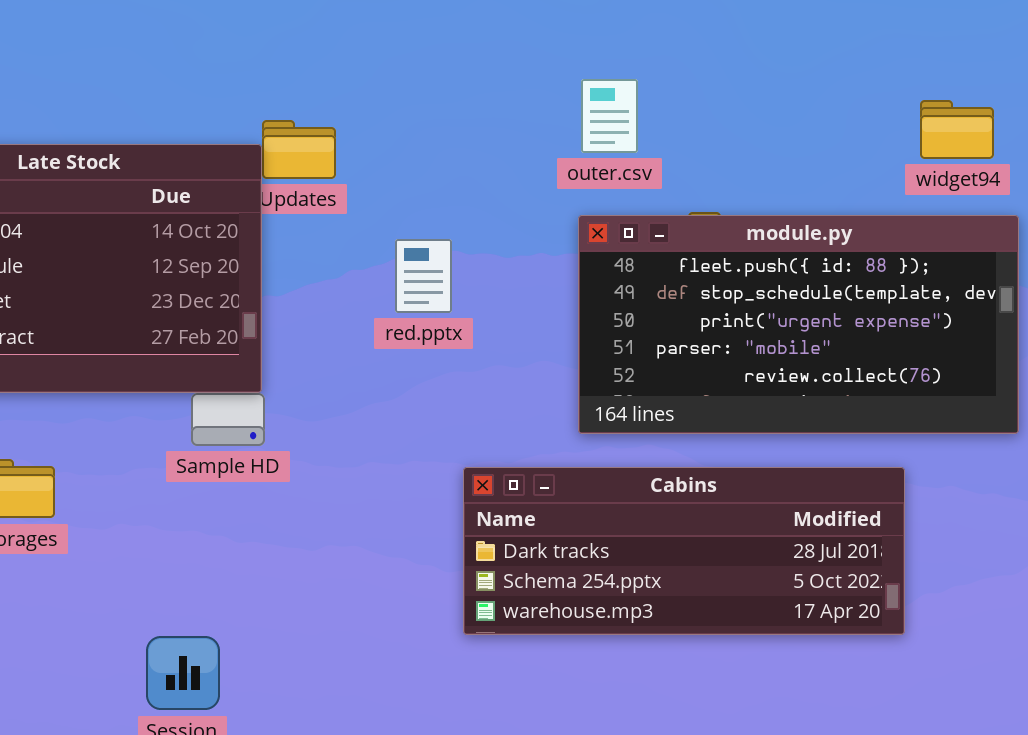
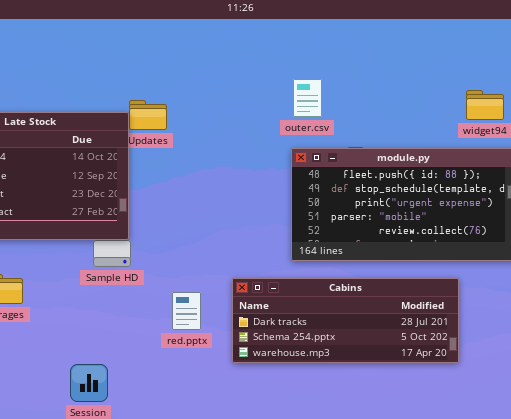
red.pptx: [395,239,452,313] -> [172,292,201,330], moved

